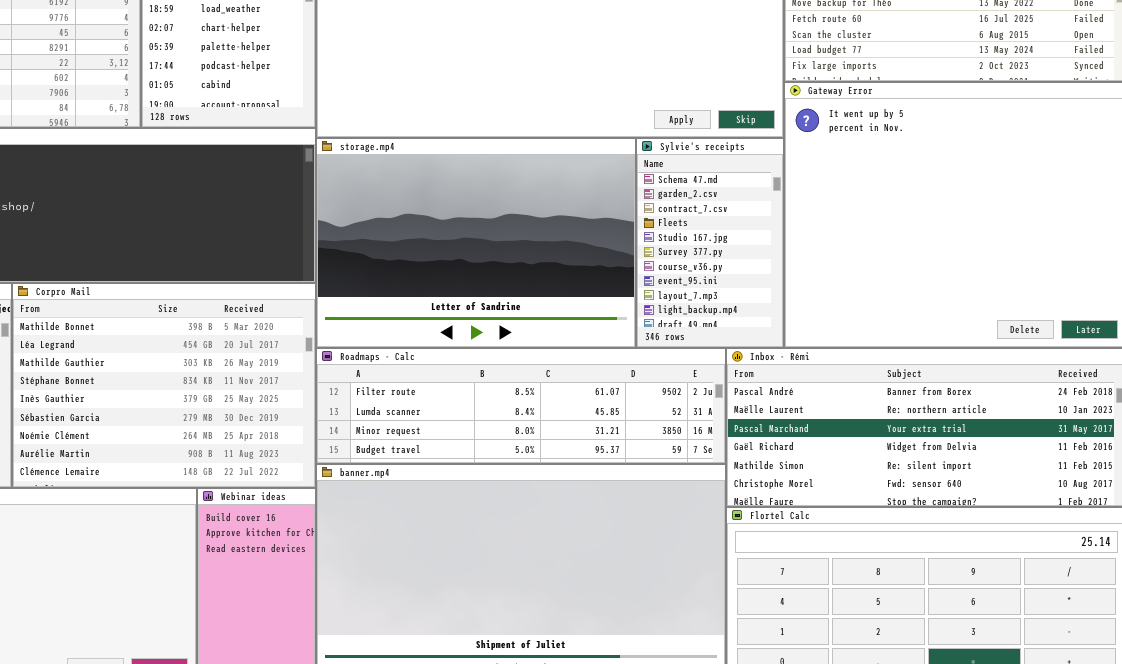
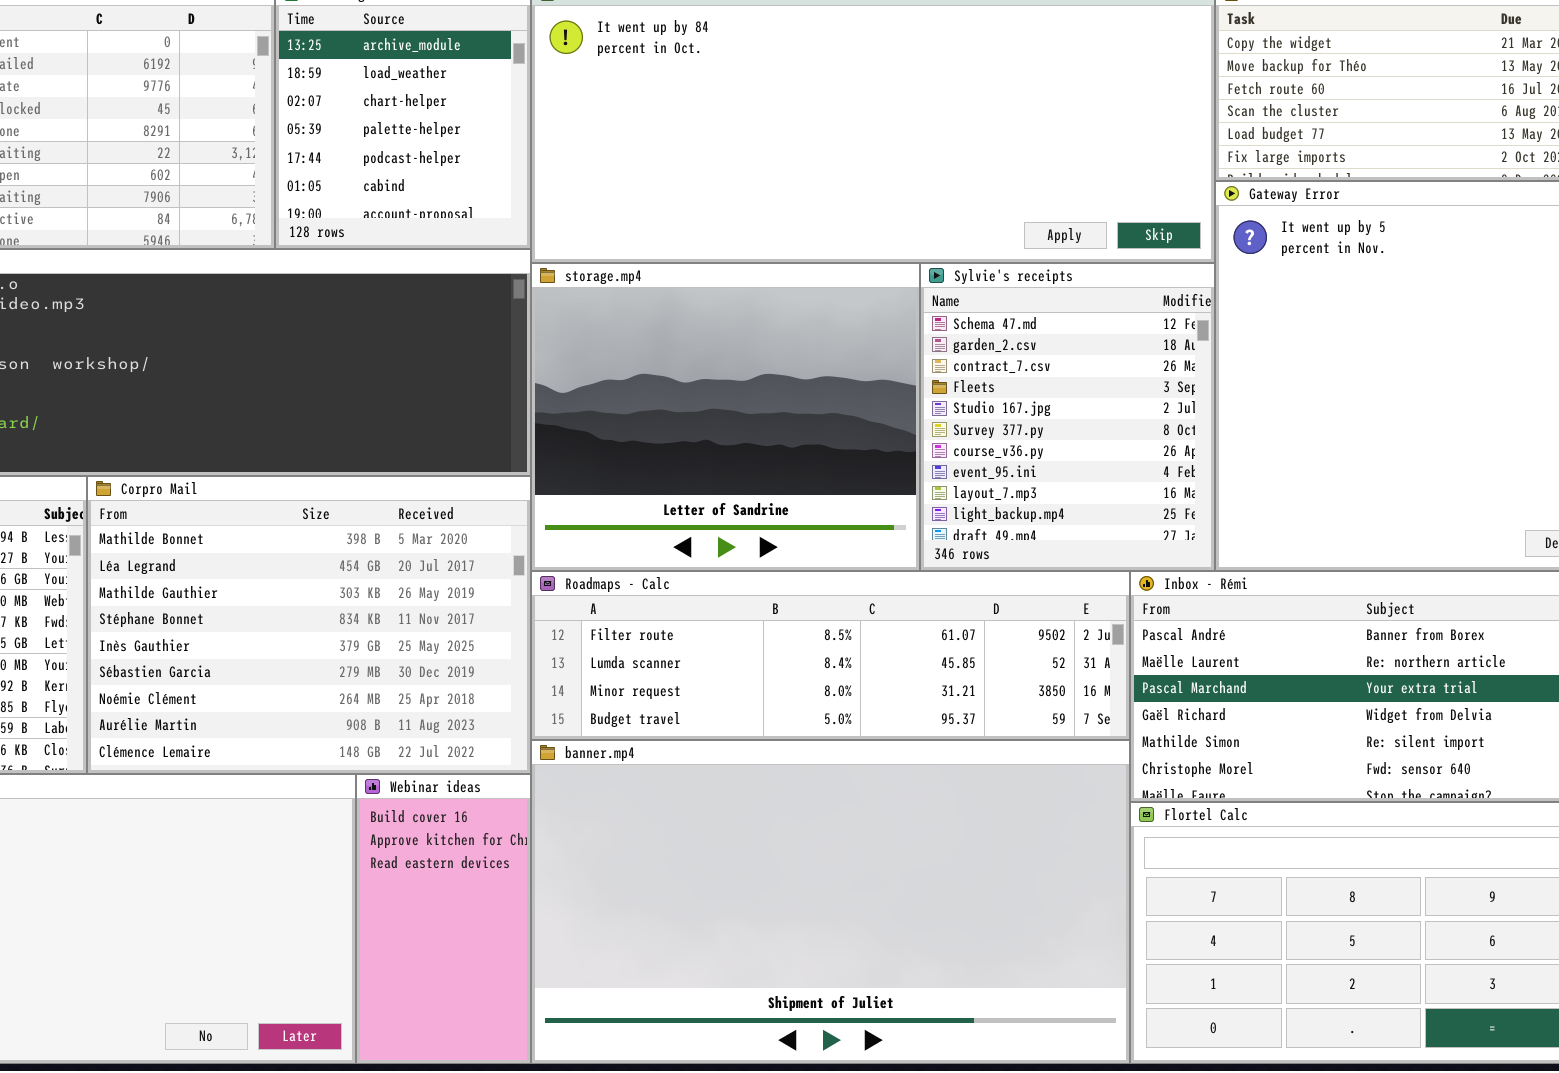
storage.mp4: [316,138,636,348] -> [531,263,920,571], resized
Sylvie's receipts: [636,138,784,348] -> [920,263,1215,571], resized

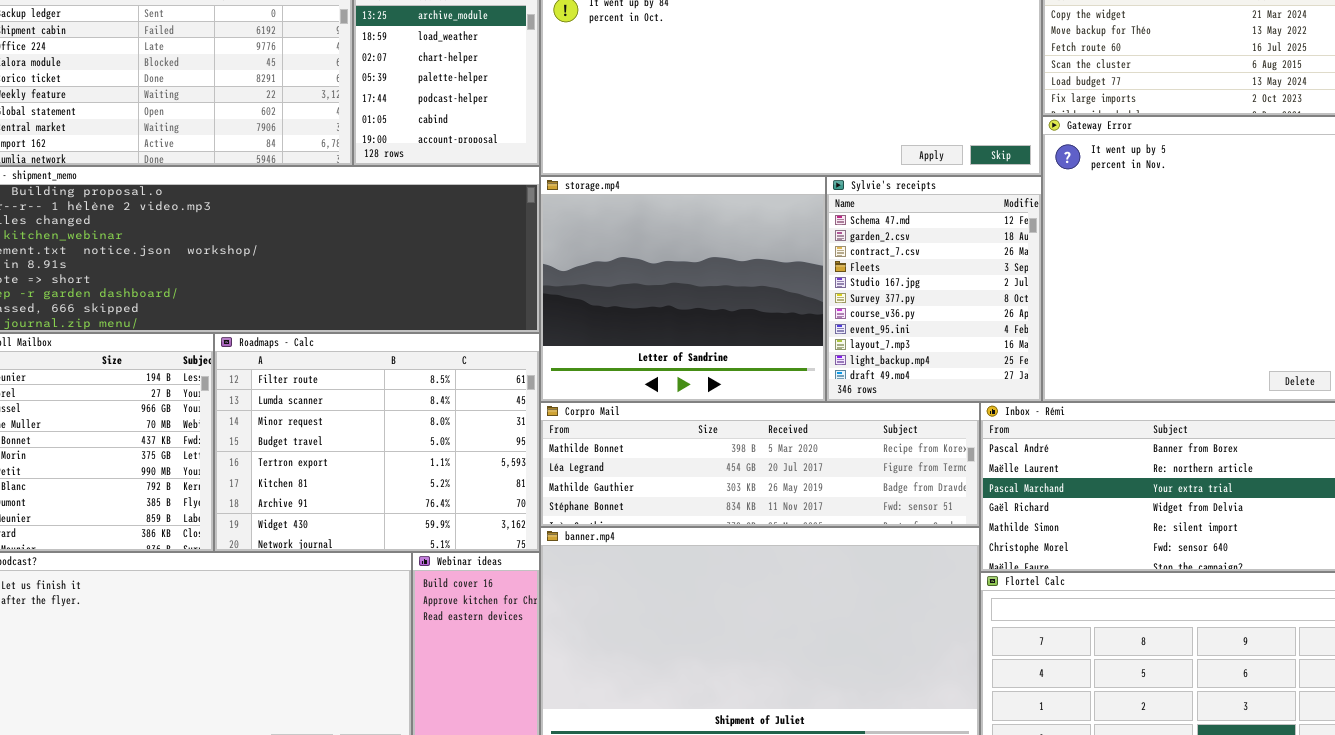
Corpro Mail: [87,476,531,774] -> [540,402,980,527], moved, resized
Roadmaps - Calc: [531,571,1130,740] -> [214,333,540,552], moved, resized

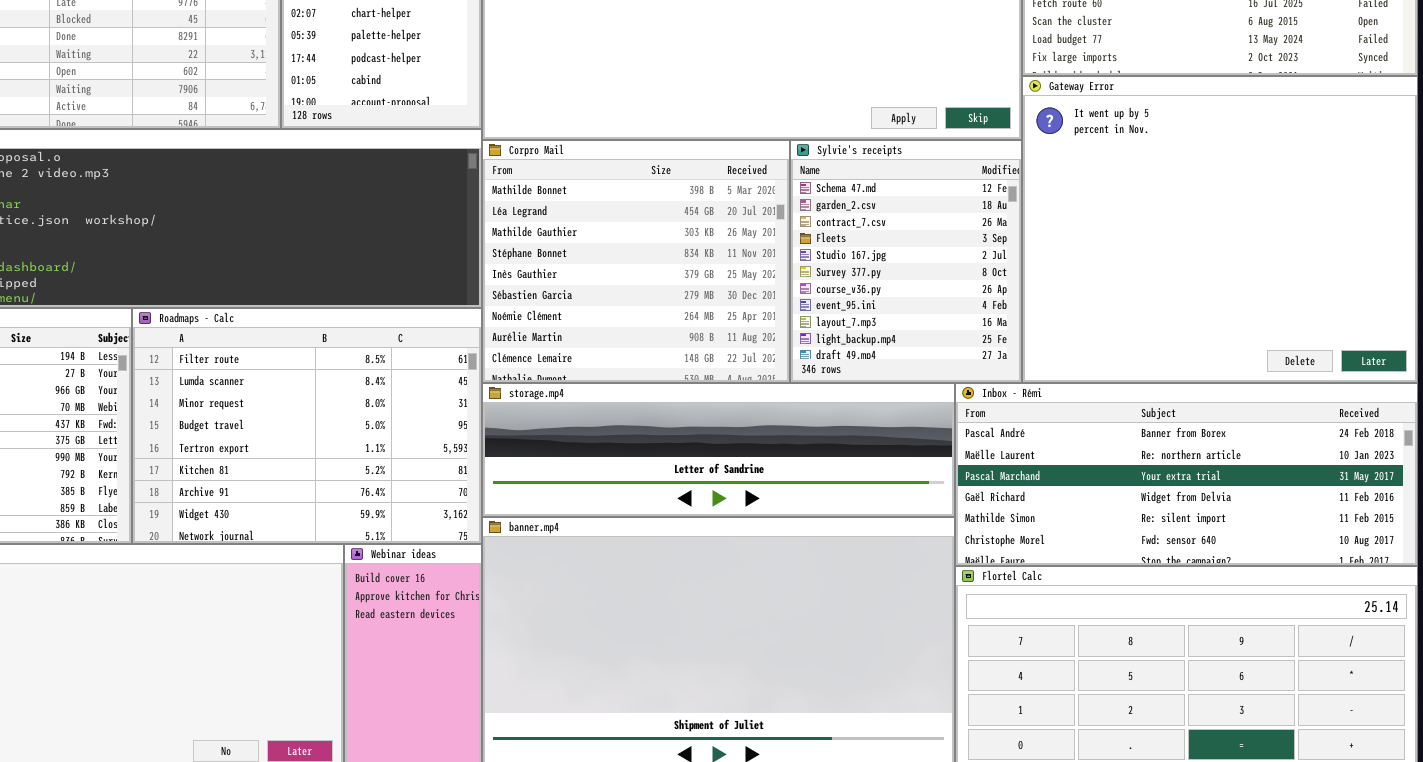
storage.mp4: [540,176,826,402] -> [482,383,955,517], moved, resized
Corpro Mail: [540,402,980,527] -> [482,140,790,383], moved, resized

